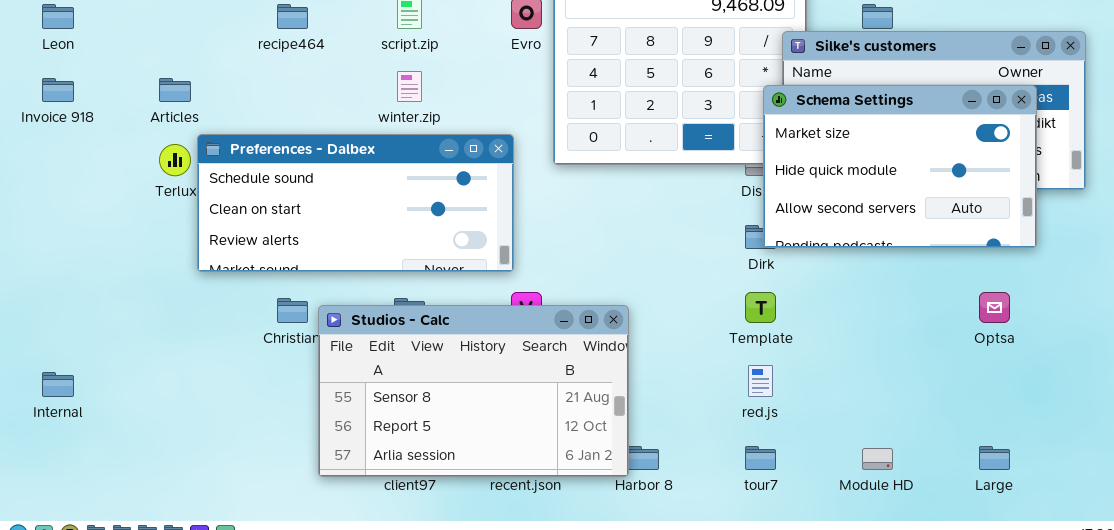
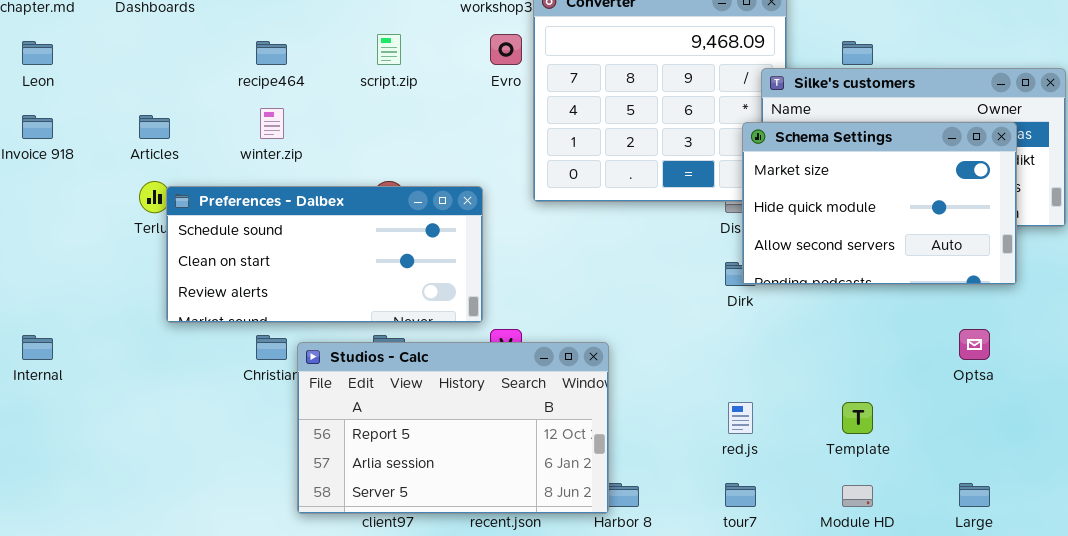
winter.zip: [397,71,422,102] -> [260,108,284,139], moved
Preferences - Dalbex: [197,134,514,272] -> [166,186,483,323], moved
Template: [745,292,776,323] -> [842,402,873,434], moved
Studios - Calc: [318,305,629,477] -> [297,342,609,514], scrolled down 1 row
Internal: [42,372,74,397] -> [22,335,53,360], moved

